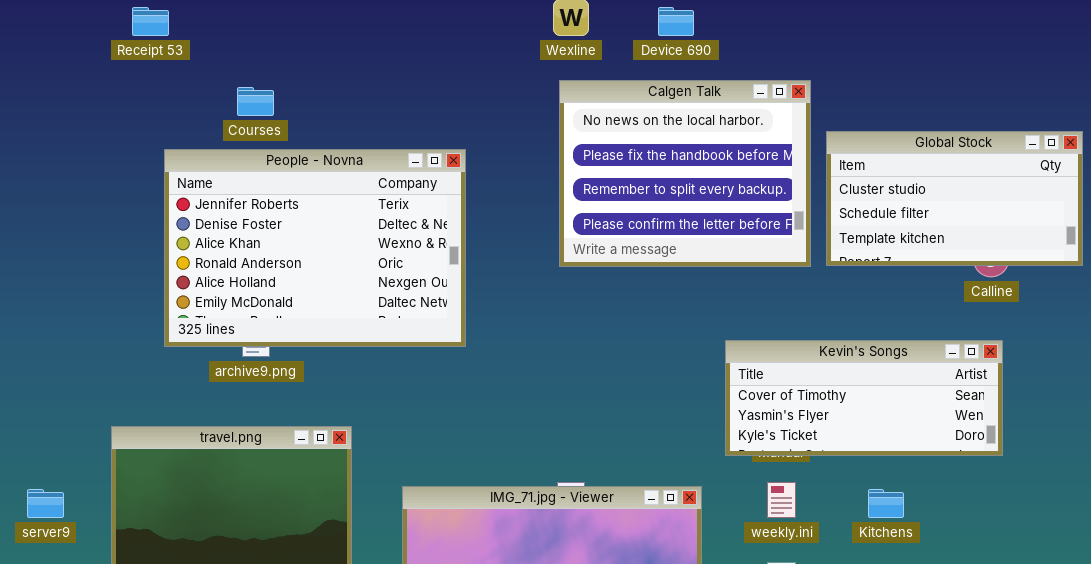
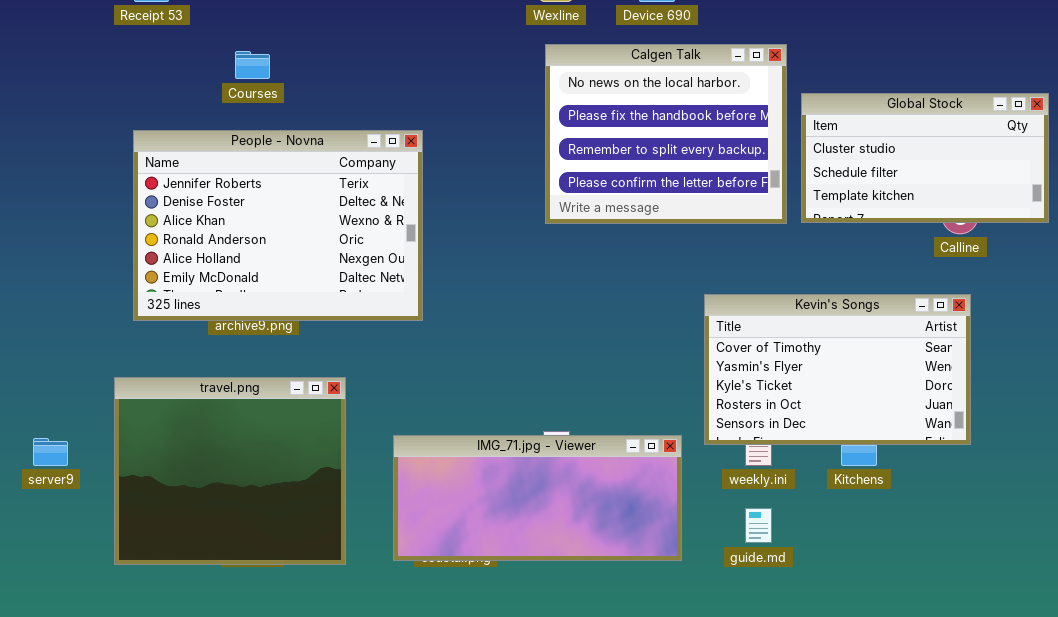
People - Novna: [164,149,466,347] -> [133,130,423,321], moved
Kevin's Songs: [725,340,1003,456] -> [704,294,971,445], resized

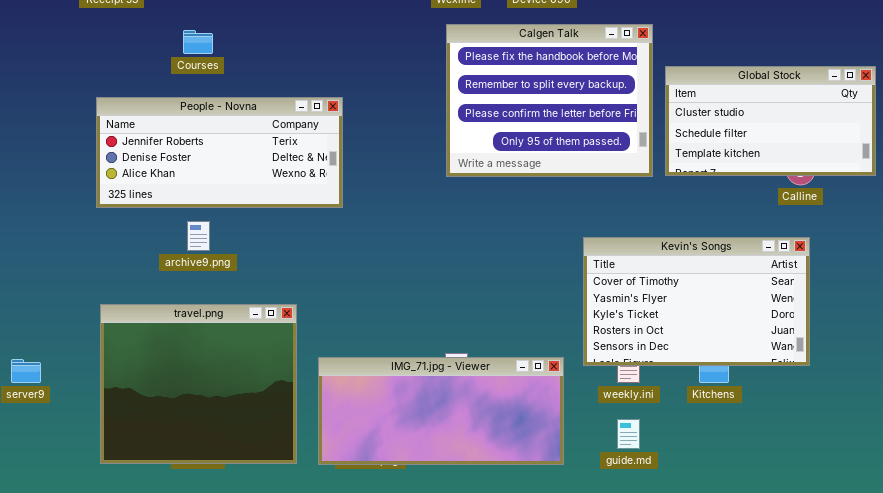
Calgen Talk: [545,44,787,224] -> [446,24,653,177], scrolled down 1 row
People - Novna: [133,130,423,321] -> [96,97,343,208], resized
travel.png: [114,377,346,565] -> [100,304,297,464], moved

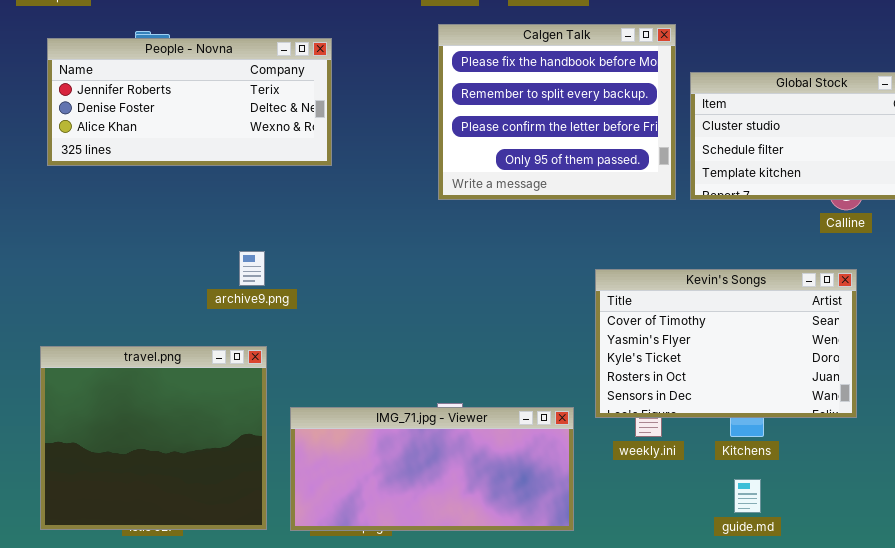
People - Novna: [96,97,343,208] -> [47,38,332,166], moved
archive9.png: [187,221,210,251] -> [239,251,265,286], moved
guide.md: [617,419,640,449] -> [734,479,761,513], moved

